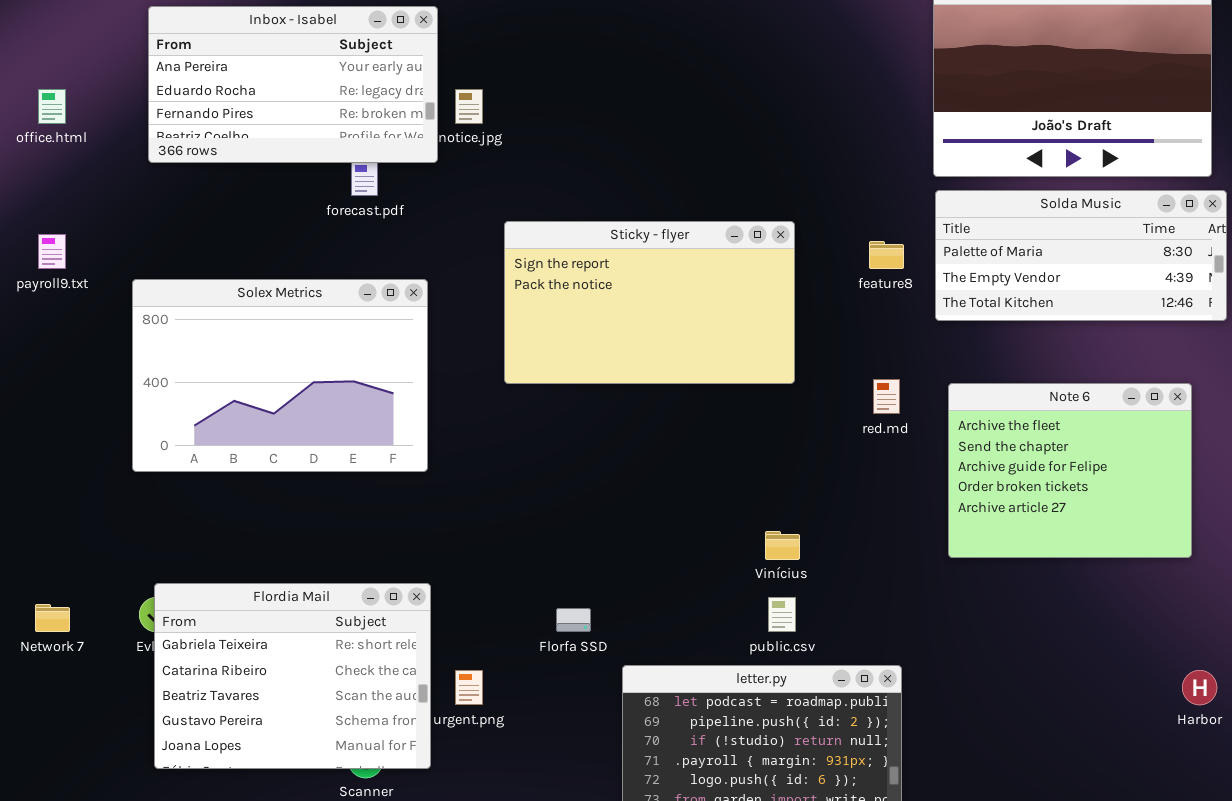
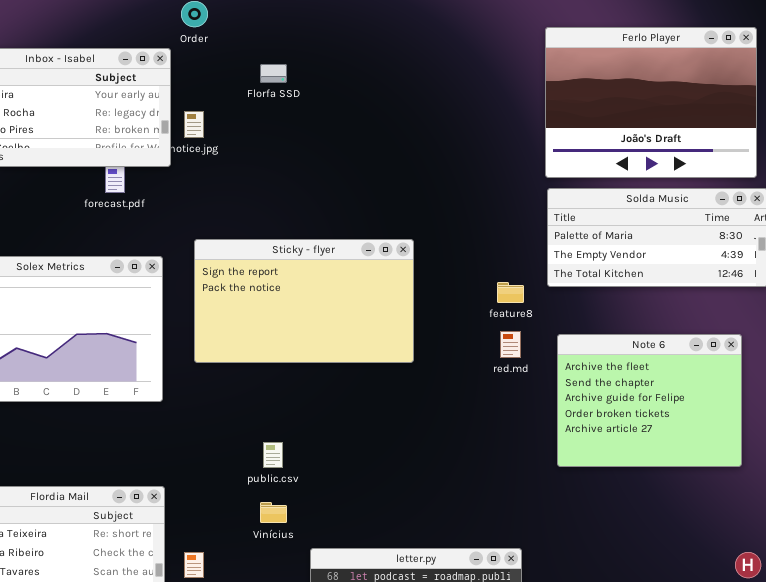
Sticky - flyer: [504,221,795,384] -> [194,239,414,363], moved
feature8: [869,241,904,269] -> [497,282,524,303], moved
Vinícius: [765,531,800,560] -> [260,502,287,523], moved
public.csv: [768,597,796,632] -> [263,442,283,468], moved
Florfa SSD: [556,608,591,632] -> [260,64,287,83], moved

